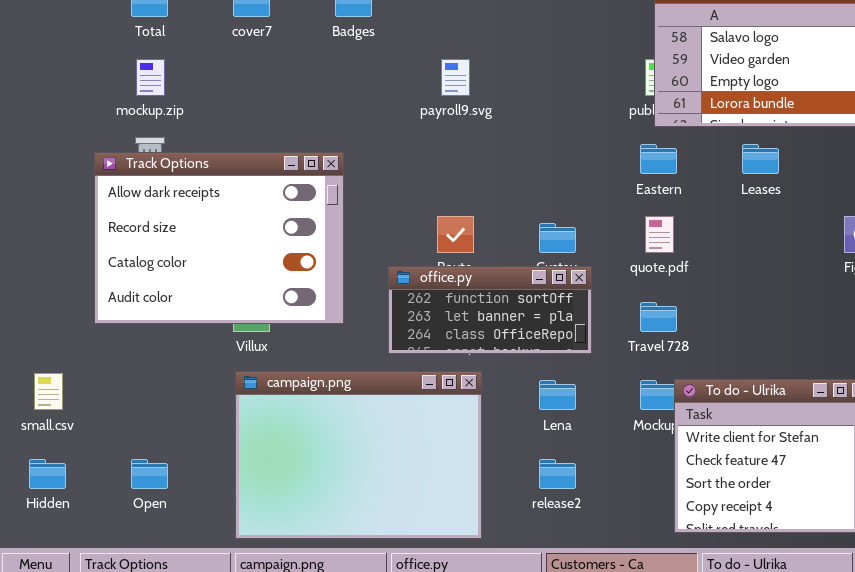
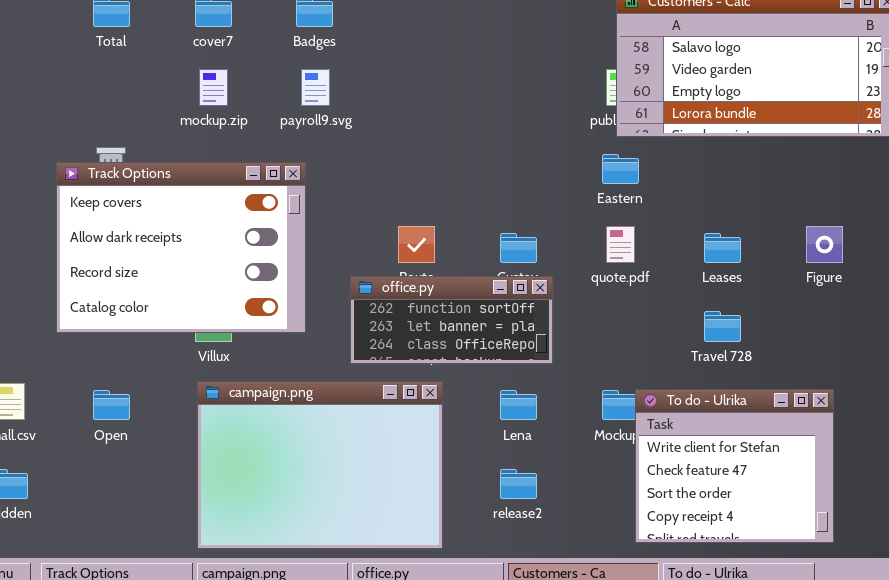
mockup.zip: [136,59,165,96] -> [199,69,228,106], moved
payroll9.svg: [441,59,470,96] -> [301,69,330,106], moved
Leases: [742,144,779,174] -> [704,233,741,263], moved
Track Options: [94,152,344,324] -> [56,162,306,333], scrolled up 1 row
Travel 728: [640,302,677,332] -> [704,311,741,342], moved
Open: [131,459,168,489] -> [93,390,130,420], moved

